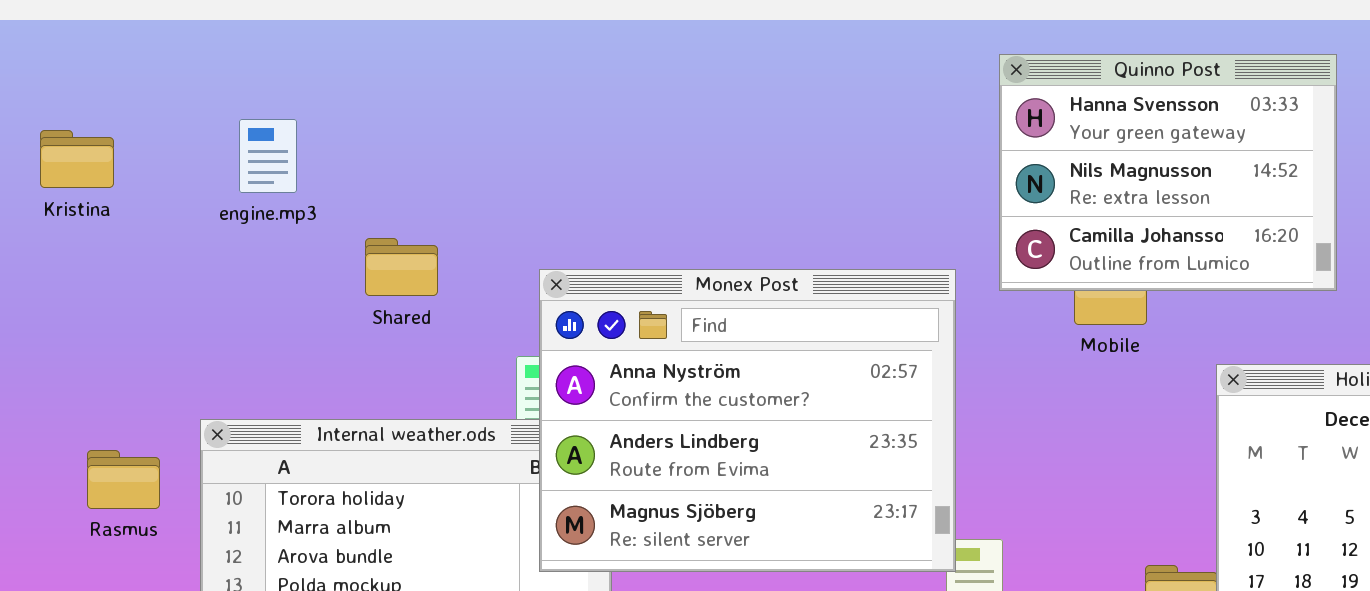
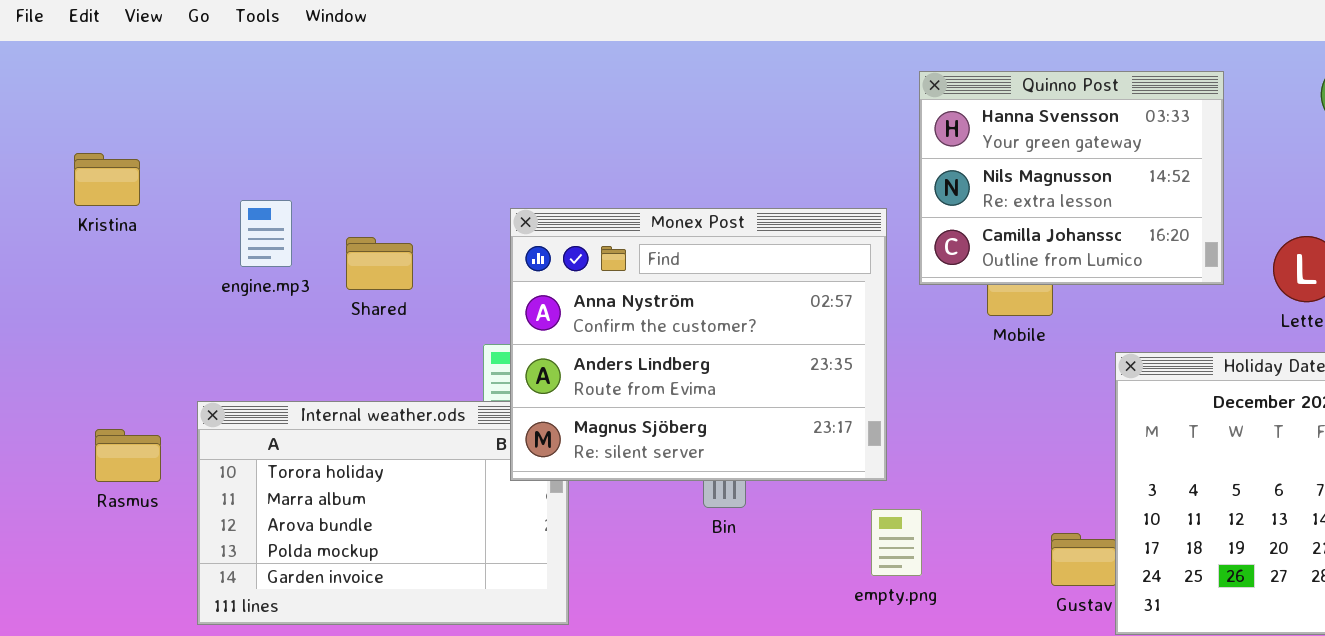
engine.mp3: [239,119,297,193] -> [240,200,292,267], moved
Kristina: [40,130,114,188] -> [74,153,140,206], moved
Monex Post: [539,269,956,572] -> [510,208,887,481], moved

